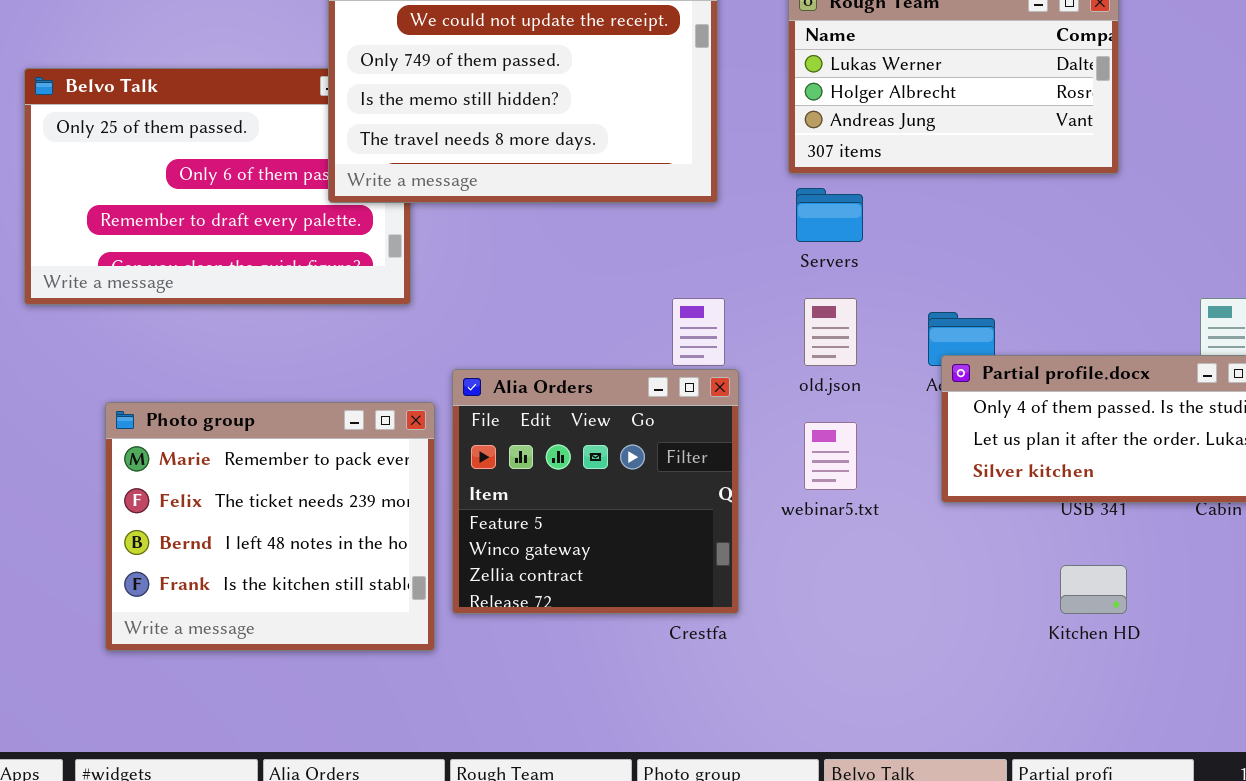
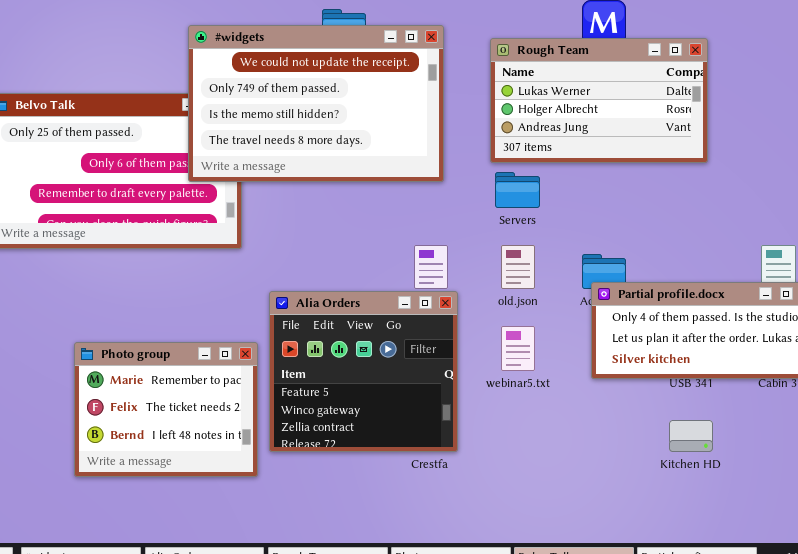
Photo group: [105,402,435,651] -> [74,342,258,477], resized

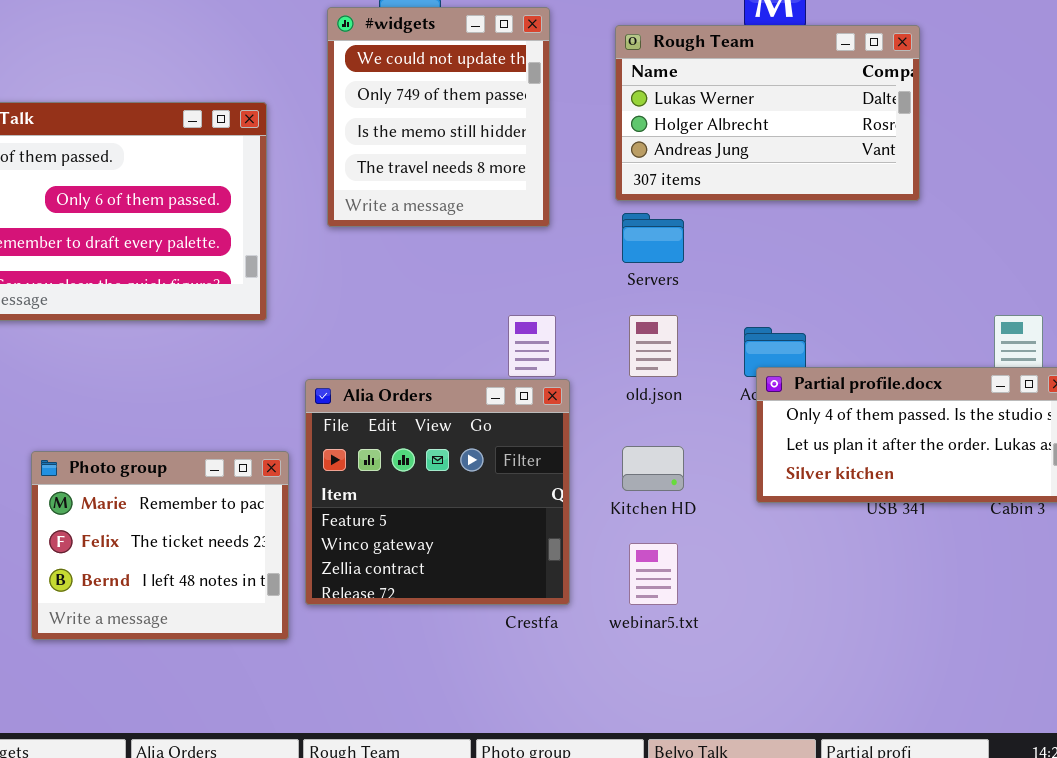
#widgets: [188,25,444,182] -> [327,7,550,227], resized
webinar5.txt: [501,326,535,371] -> [629,543,678,605], moved
Kitchen HD: [669,420,713,452] -> [622,446,684,491], moved

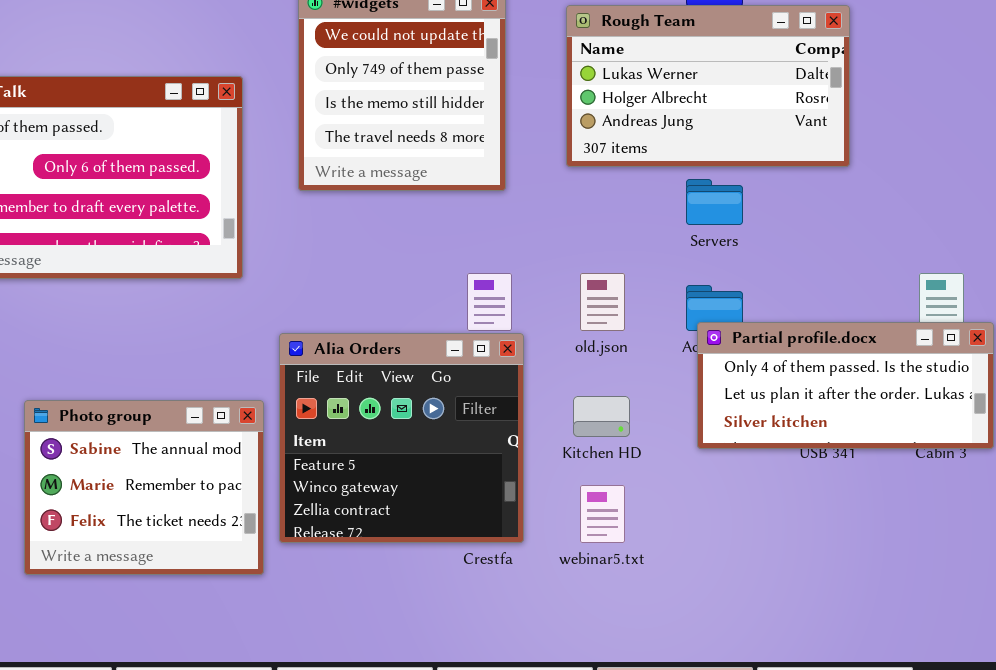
Servers: [622,213,684,263] -> [686,179,743,225], moved
Photo group: [31,451,289,640] -> [24,400,264,575], scrolled up 1 row

